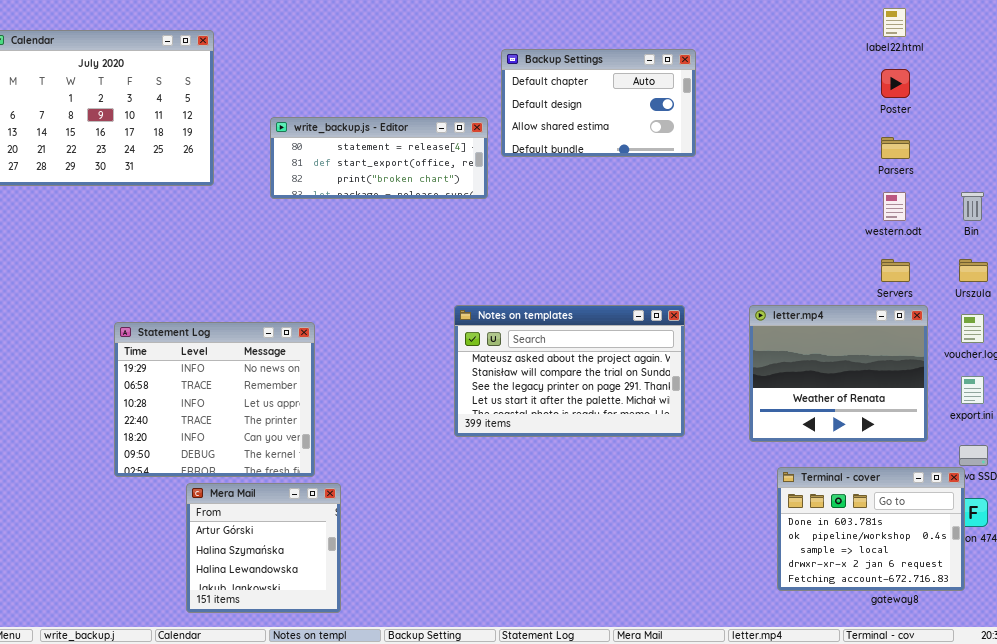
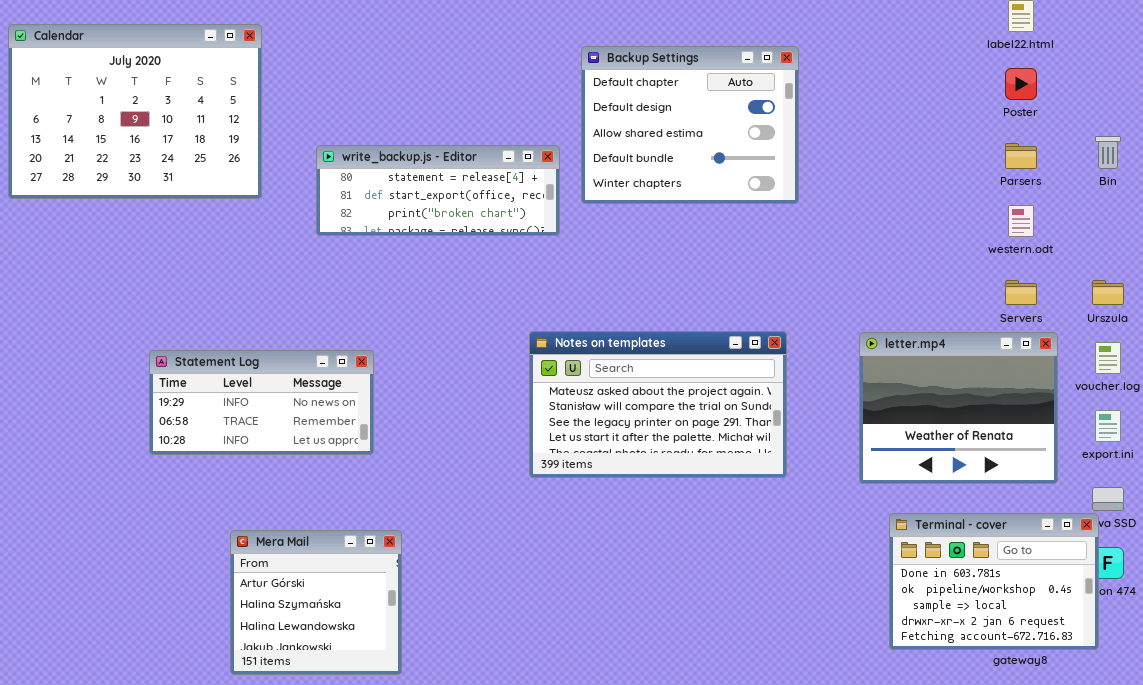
Backup Settings: [501,49,696,157] -> [581,46,799,204], resized
write_backup.js - Editor: [270,117,488,199] -> [316,145,560,236], moved
Bin: [961,192,984,221] -> [1095,136,1121,169], moved
Statement Log: [114,322,315,477] -> [149,350,374,455], resized

